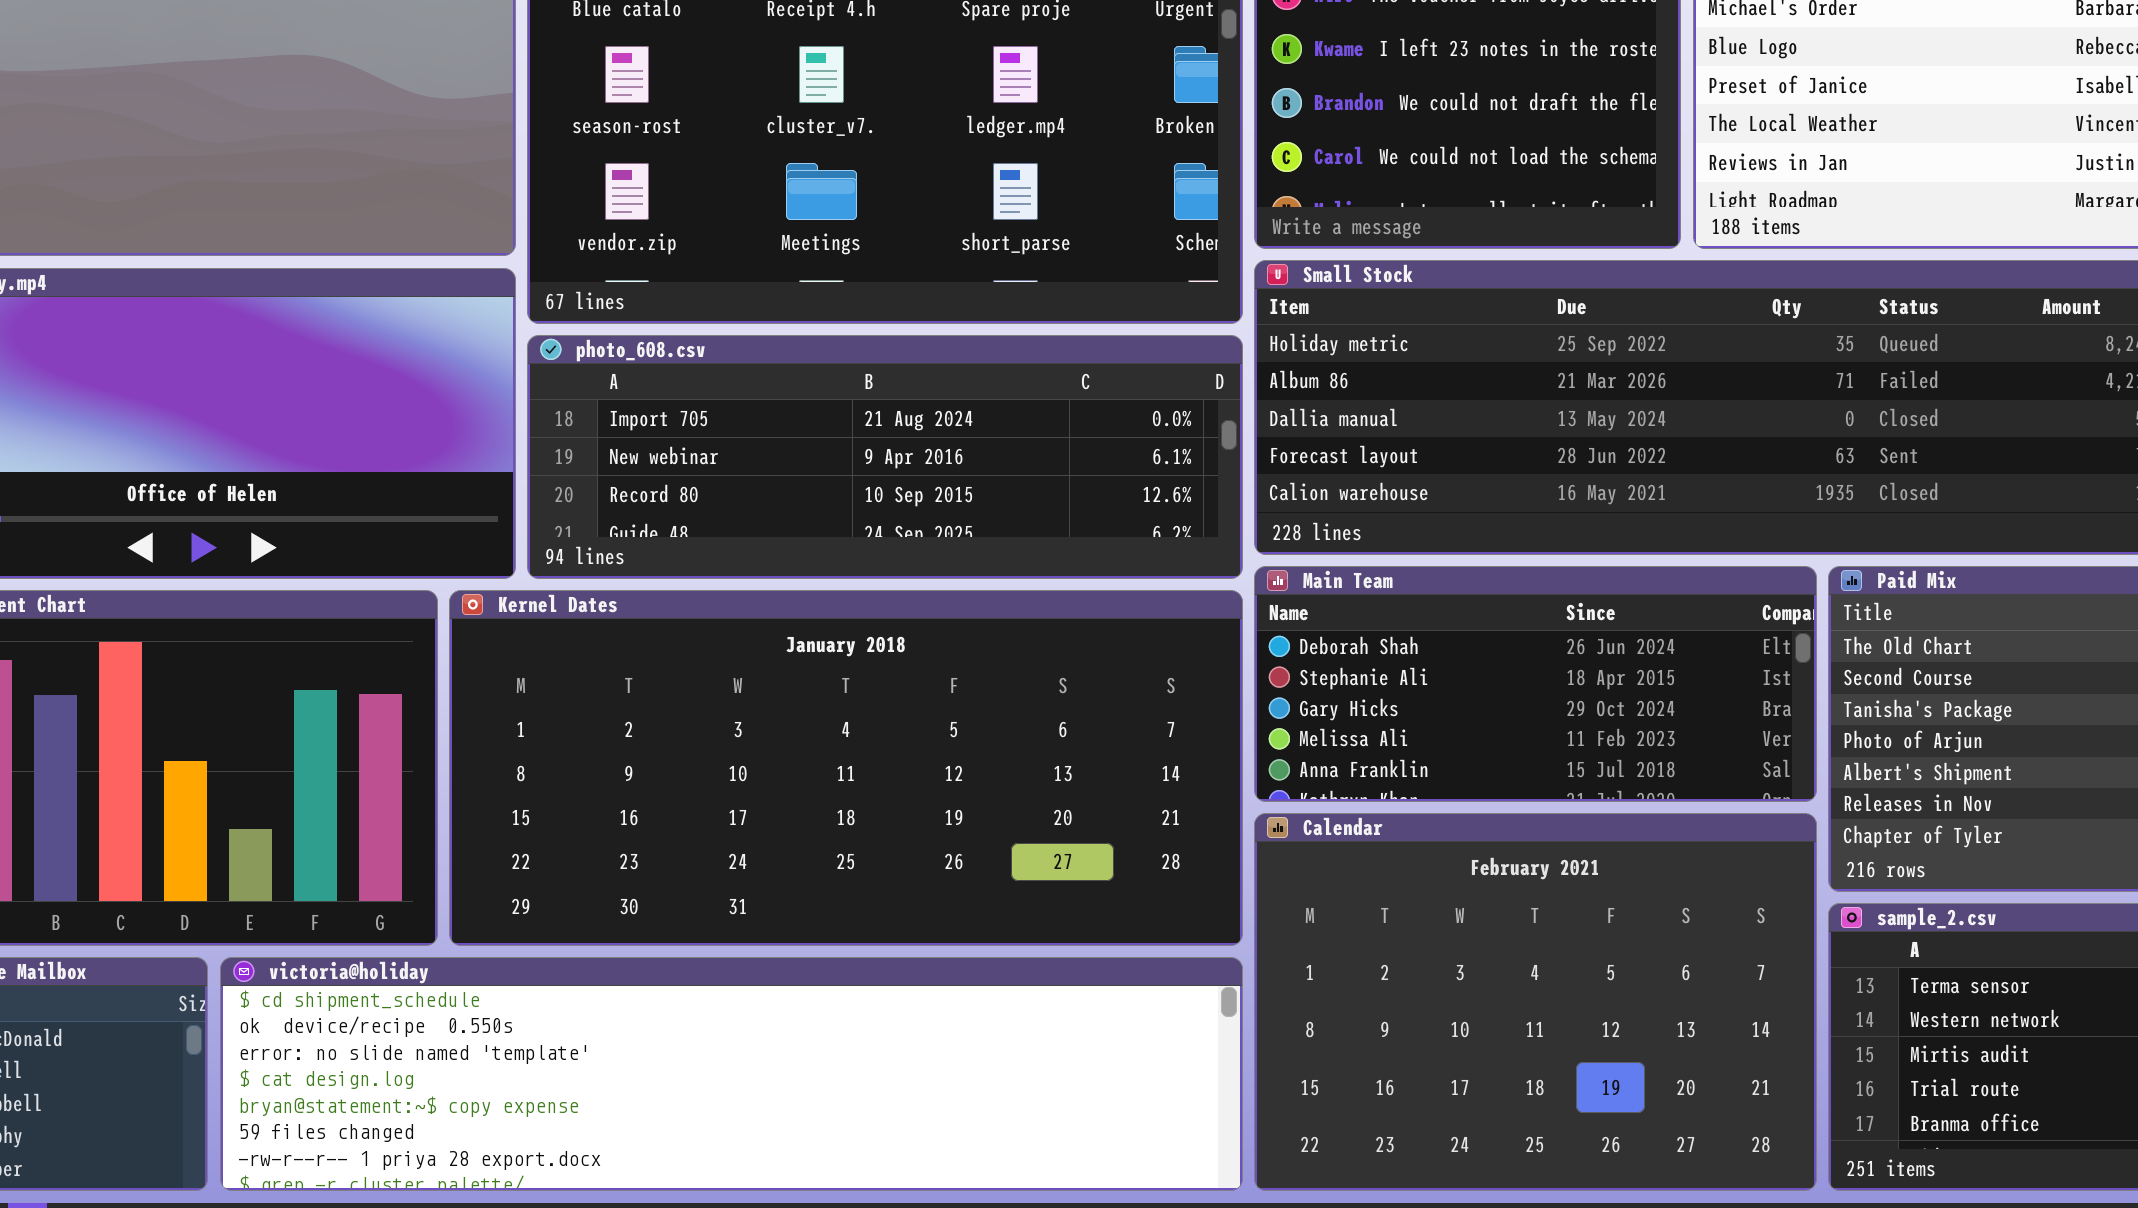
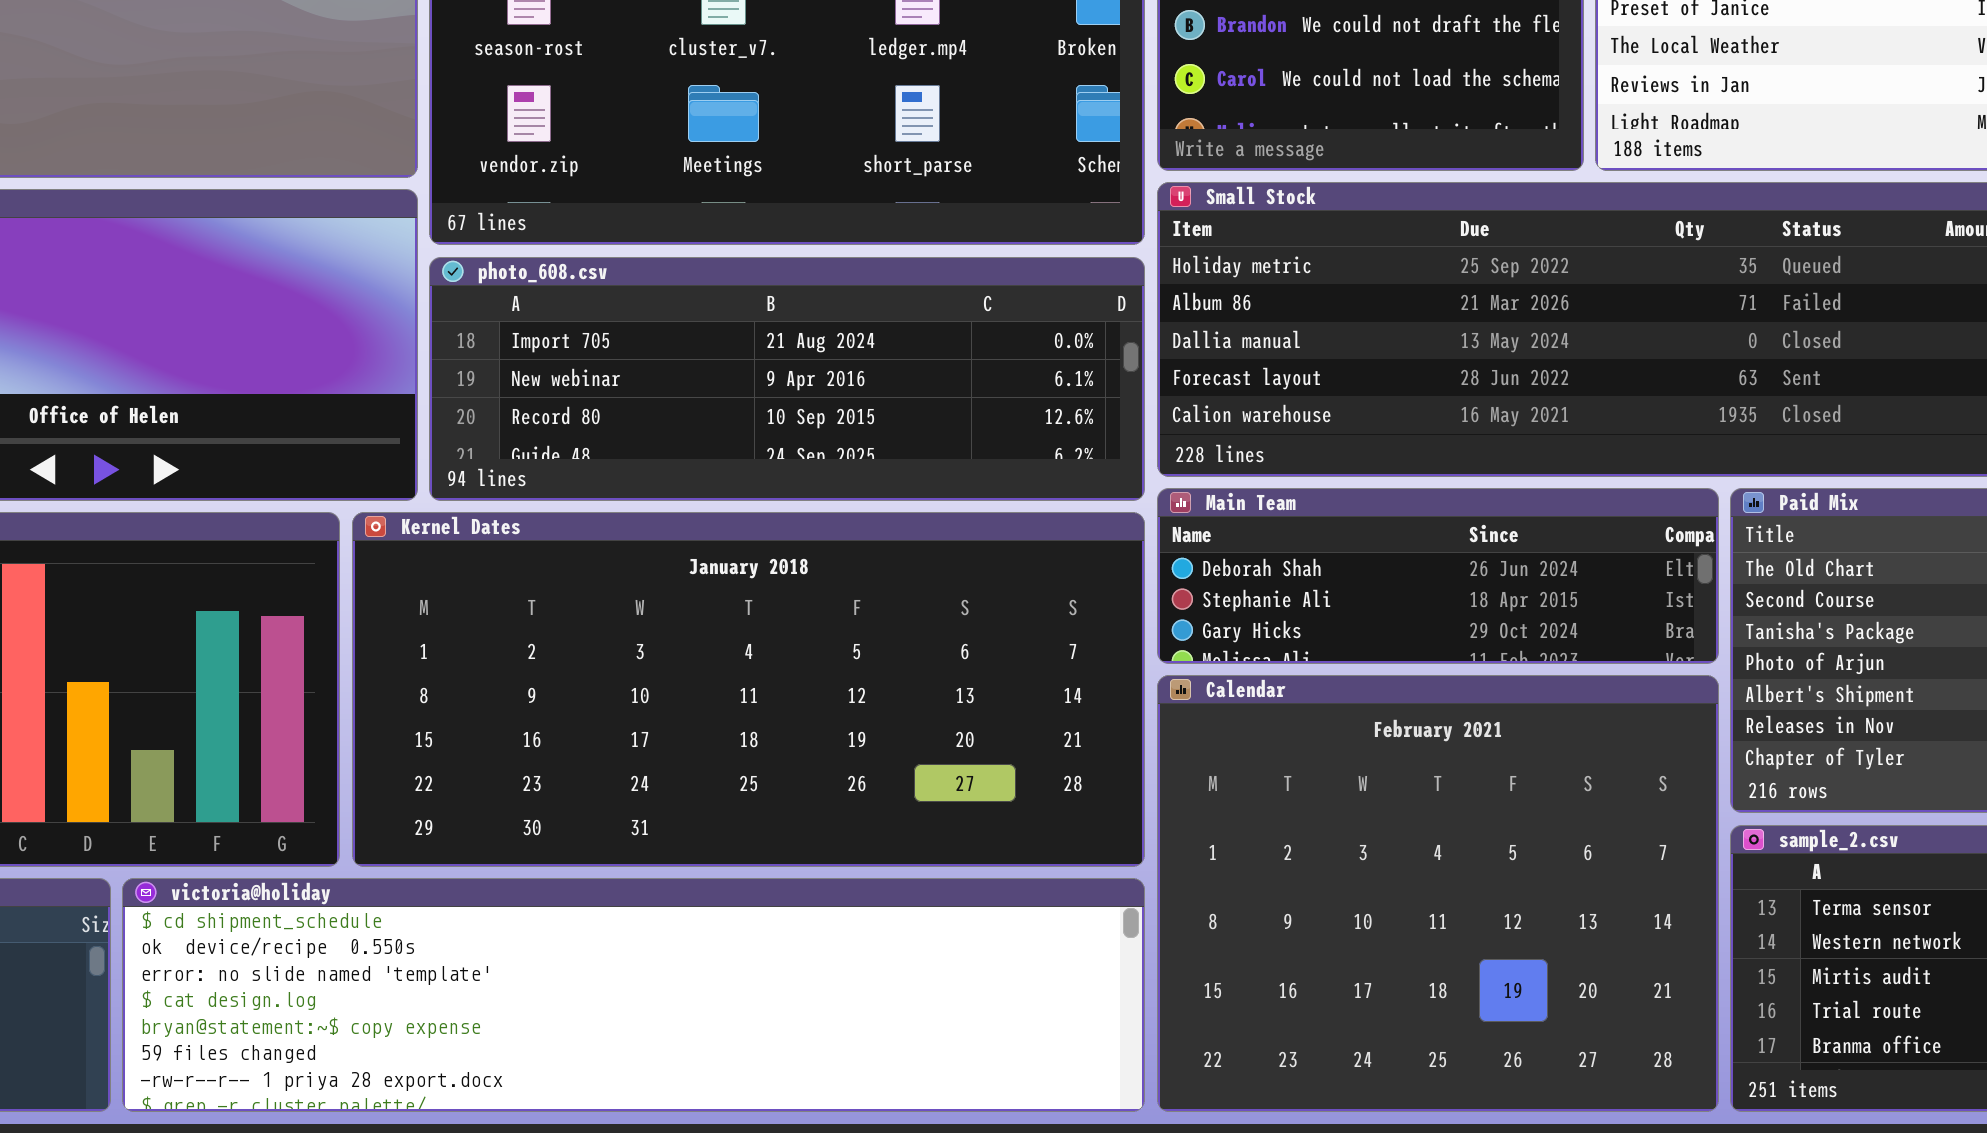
Main Team: [1254,566,1817,802] -> [1157,488,1719,664], resized
Calendar: [1254,813,1817,1191] -> [1157,675,1719,1112], resized

